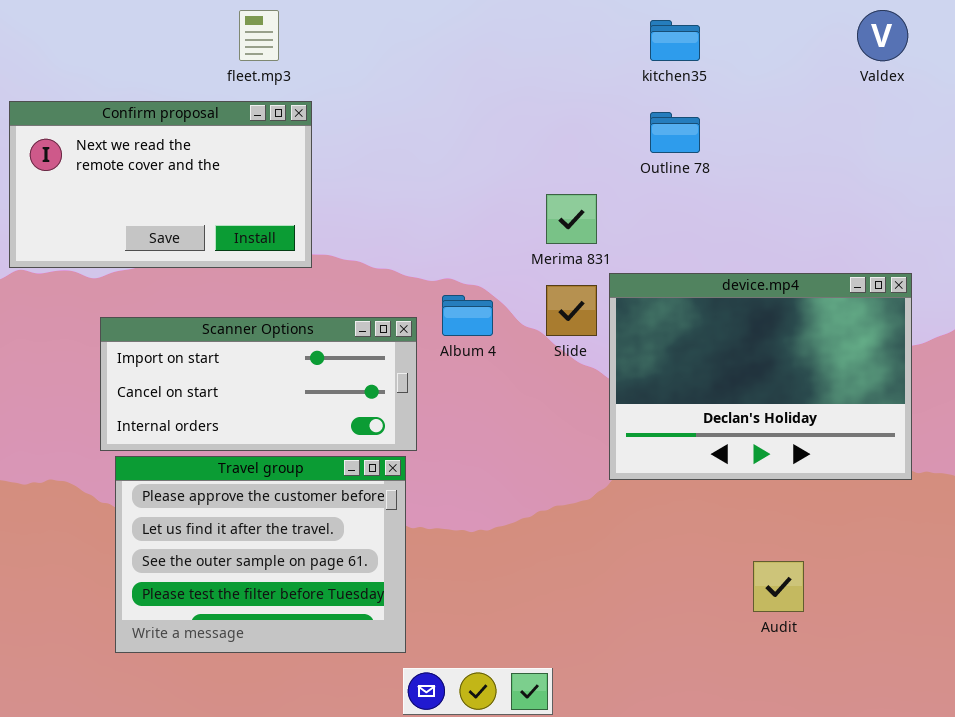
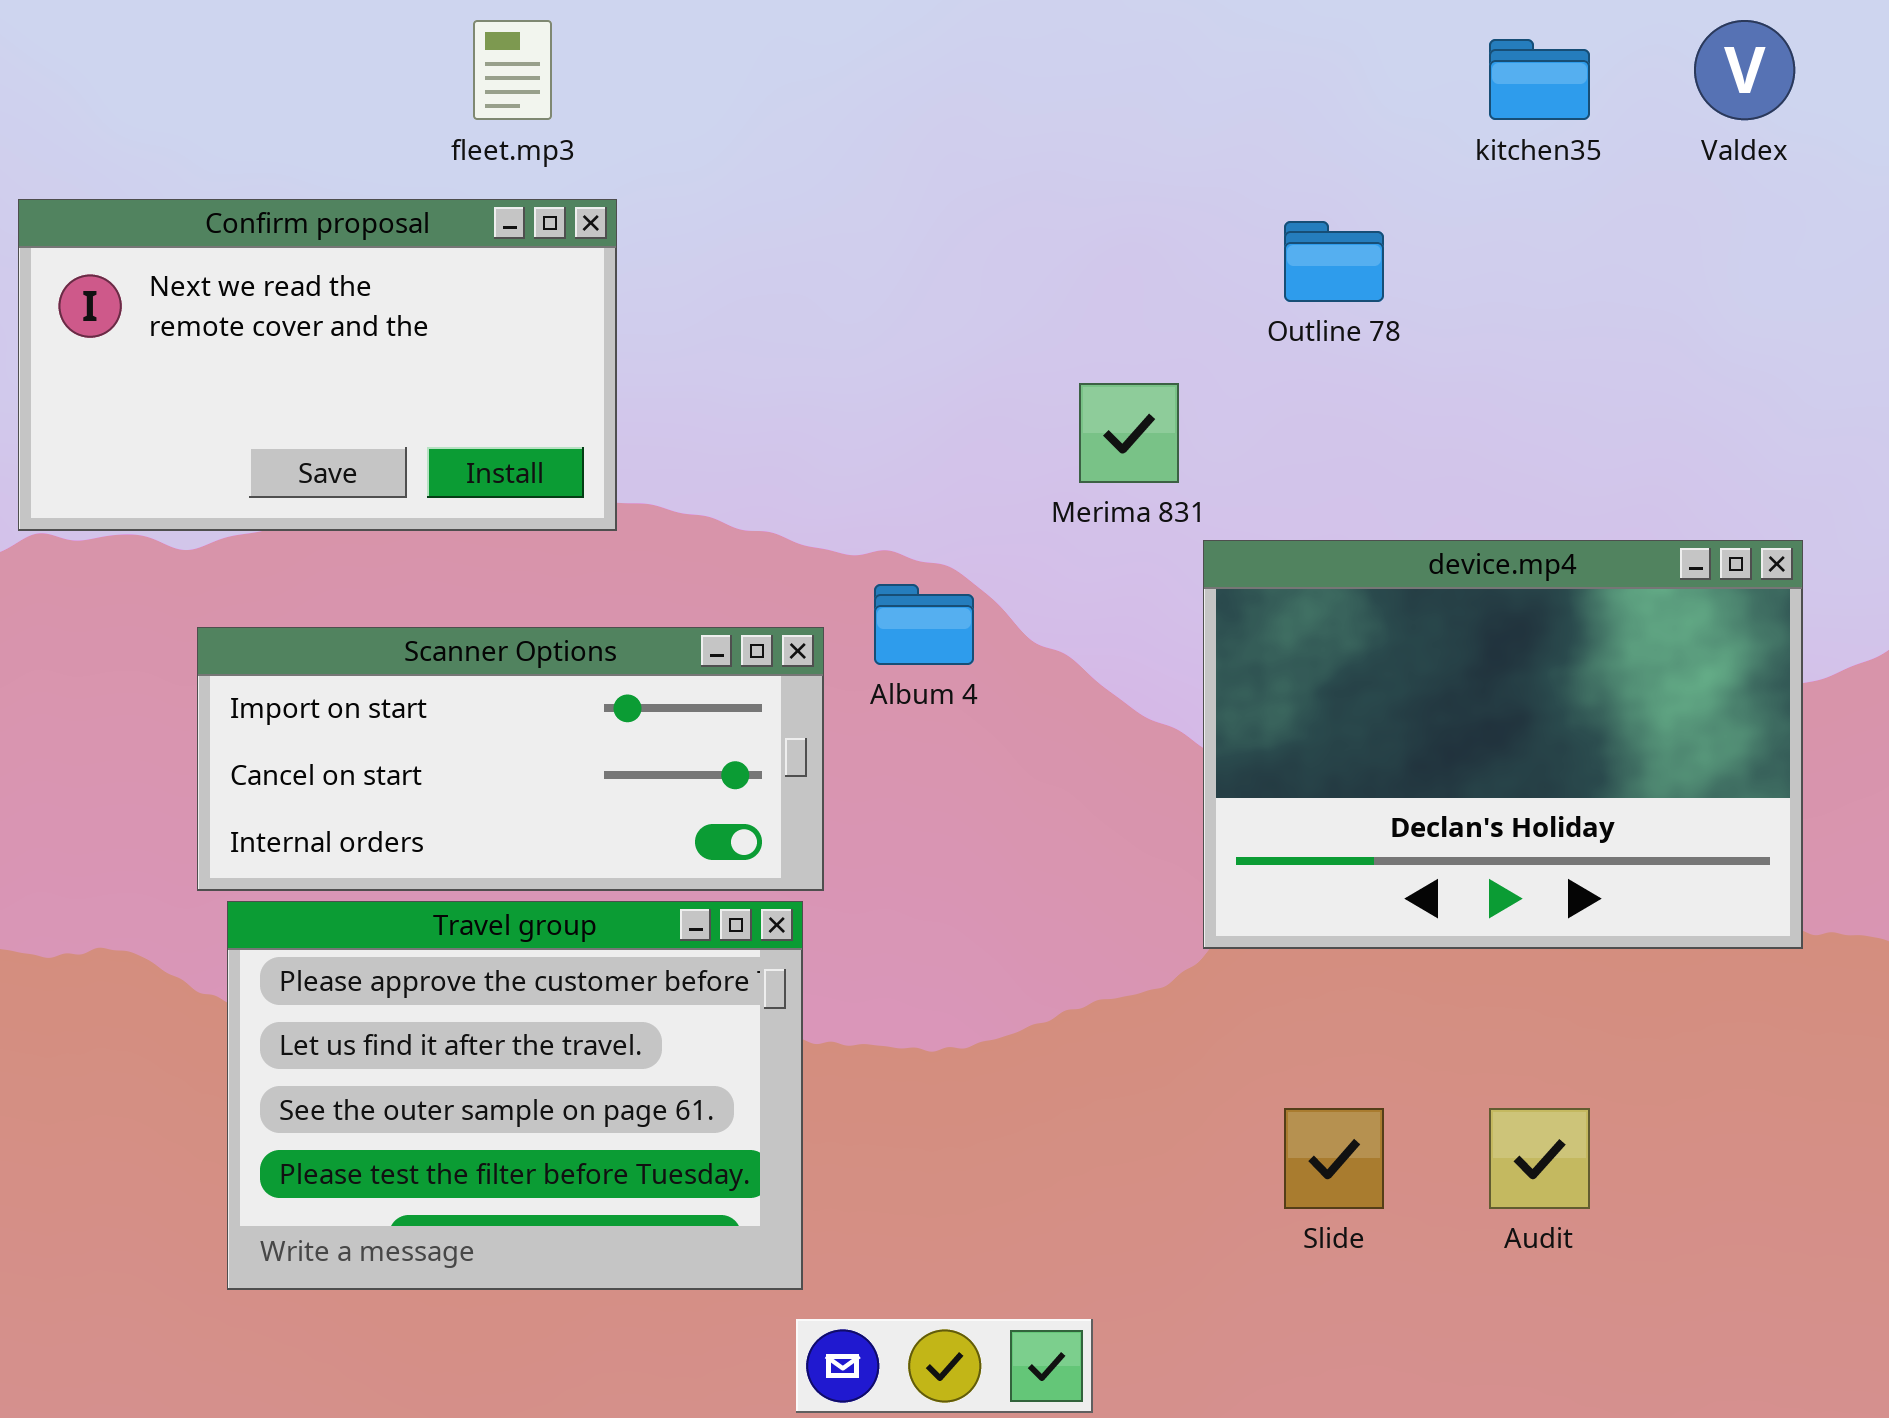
kitchen35: [650,20,700,61] -> [1489,39,1590,120], moved
Slide: [546,285,597,336] -> [1284,1108,1384,1209], moved

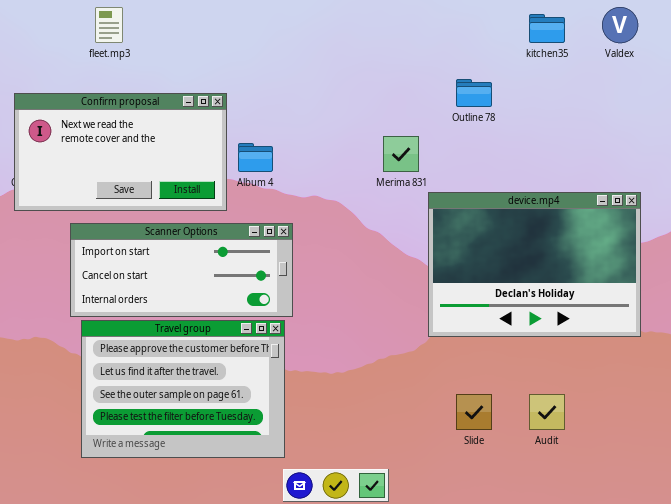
fleet.mp3: [473,20,552,120] -> [95,7,123,43], moved
Confirm proposal: [18,199,617,531] -> [14,93,227,211], moved
Album 4: [874,584,974,665] -> [238,143,273,172], moved

